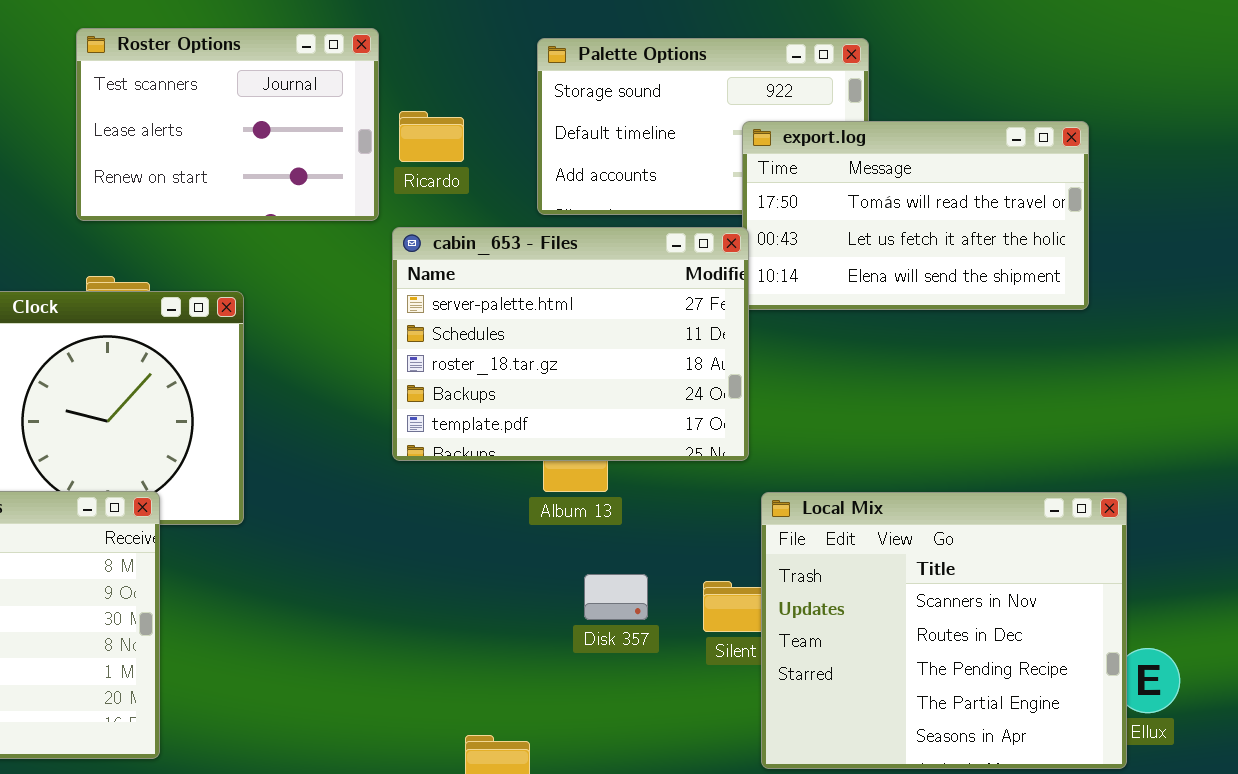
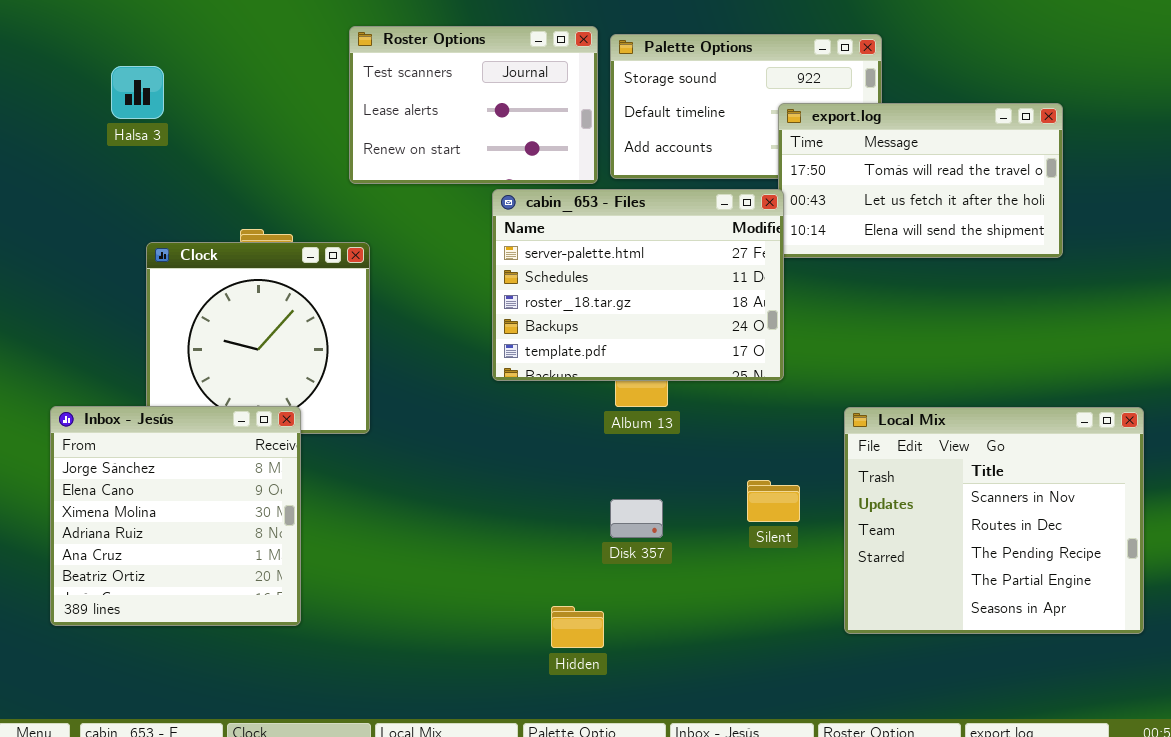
Roster Options: [76,28,379,221] -> [349,26,598,184], moved
Local Mix: [761,492,1127,769] -> [844,407,1144,634], moved
Disk 357: [584,574,648,620] -> [610,499,663,538], moved

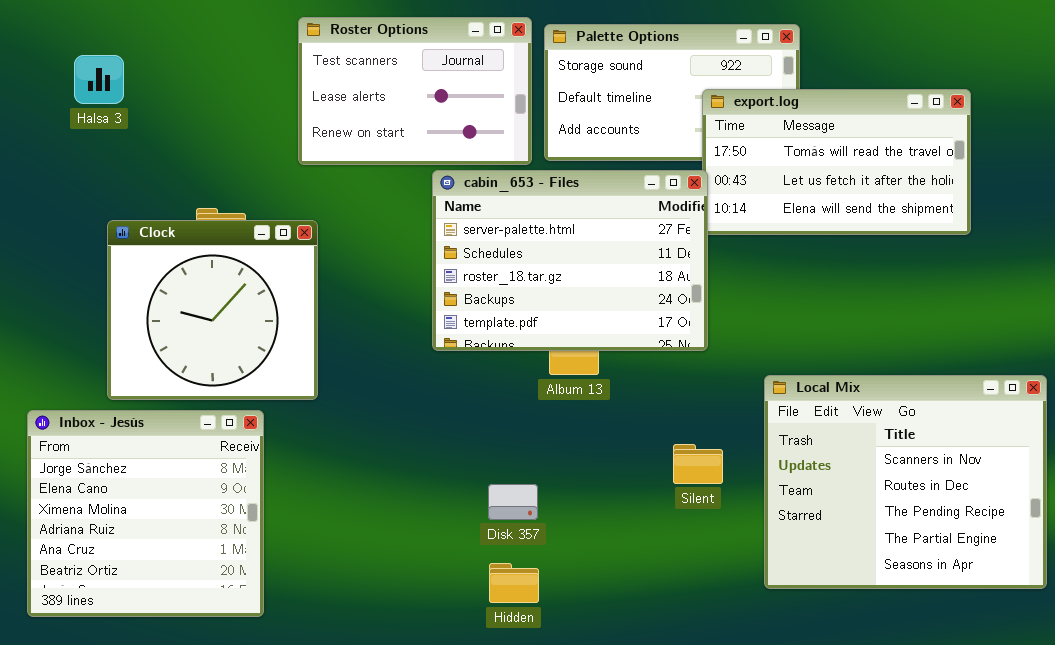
Inbox - Jesús: [50,406,301,626] -> [27,410,264,617], moved
Disk 357: [610,499,663,538] -> [488,484,538,520], moved

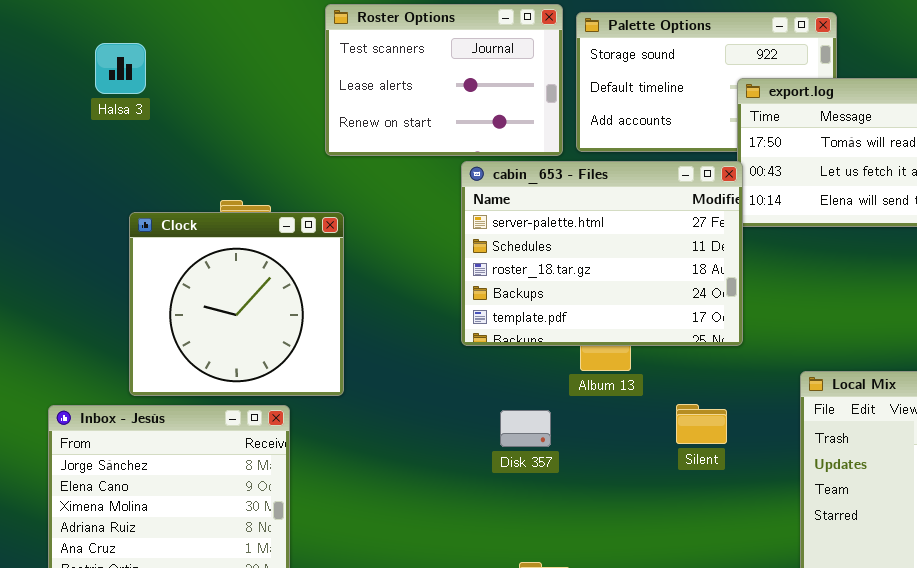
Silent: [673,444,723,484] -> [676,404,727,444], moved
Disk 357: [488,484,538,520] -> [500,410,551,447], moved

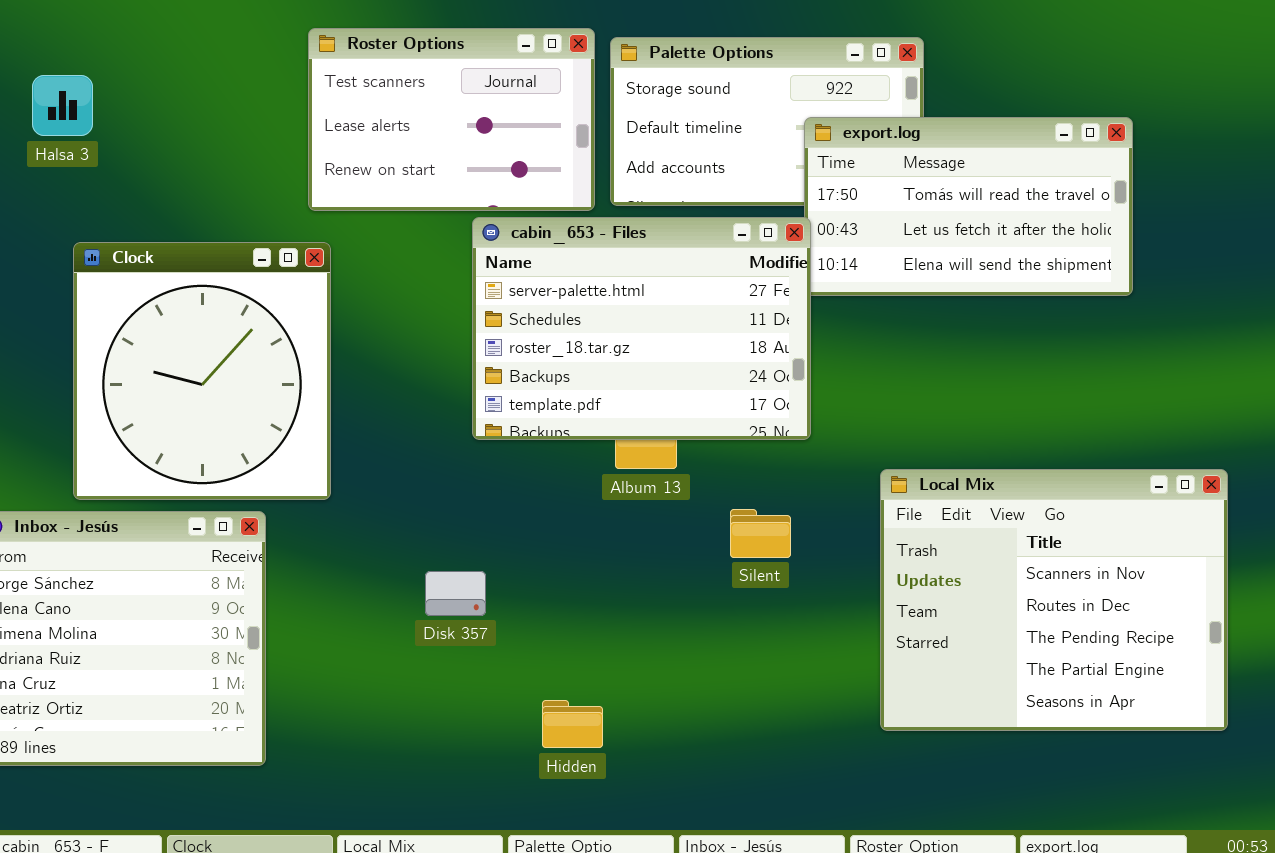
Clock: [129,212,344,396] -> [73,242,331,500], resized
Disk 357: [500,410,551,447] -> [425,571,486,616], moved

